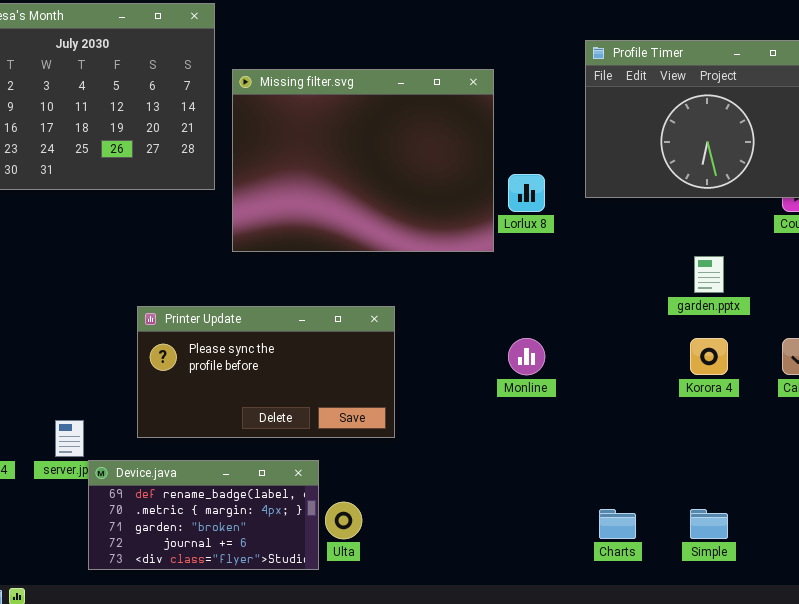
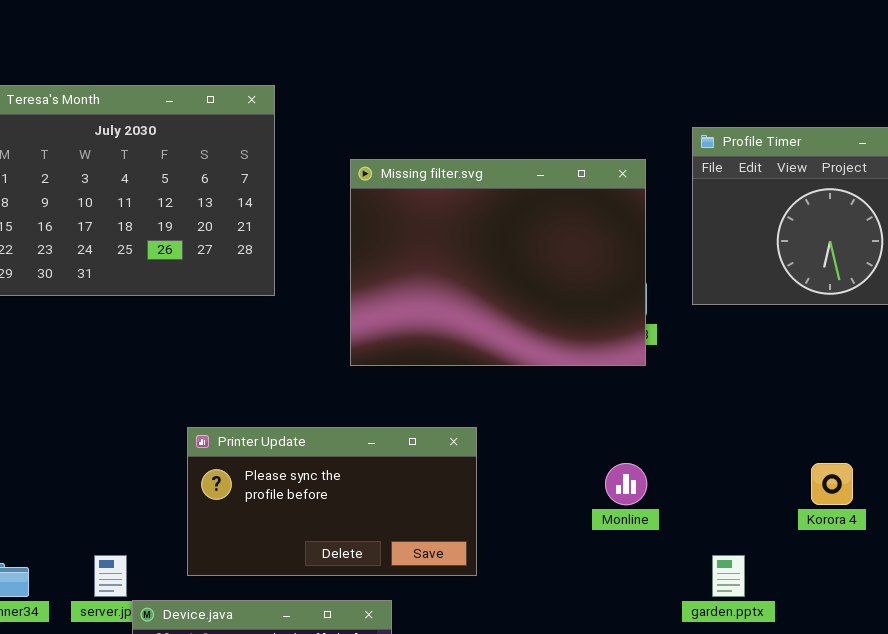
Missing filter.svg: [232,69,494,252] -> [350,159,646,366], moved
garden.pptx: [694,256,724,293] -> [712,555,745,597], moved

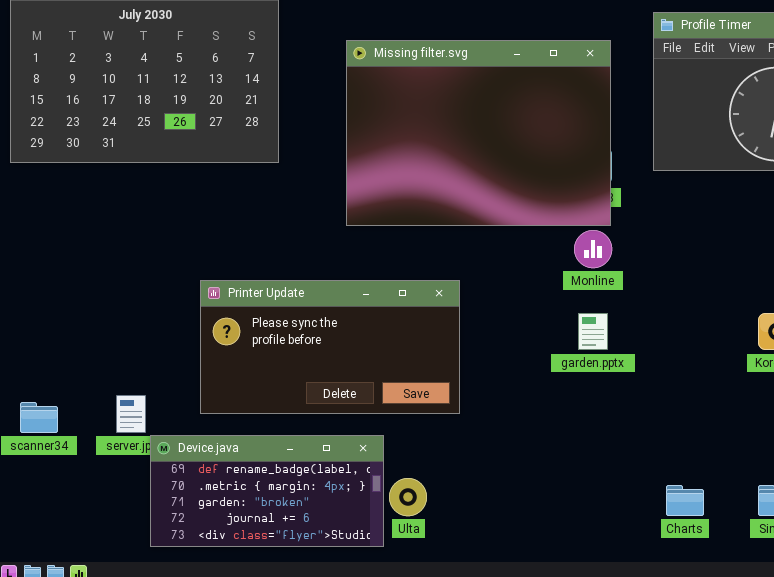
Monline: [605,463,647,505] -> [574,230,612,268], moved
garden.pptx: [712,555,745,597] -> [578,313,608,350], moved

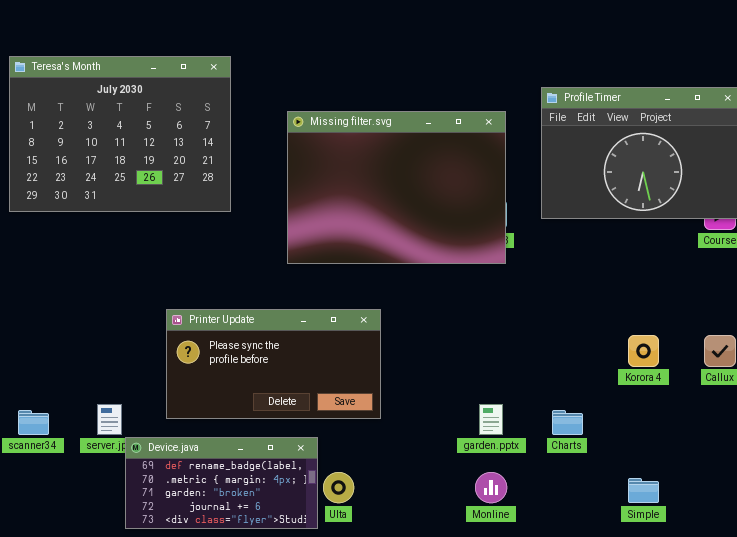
Monline: [574,230,612,268] -> [475,472,507,503], moved
garden.pptx: [578,313,608,350] -> [479,404,503,435], moved
Charts: [666,485,704,516] -> [552,410,583,435], moved

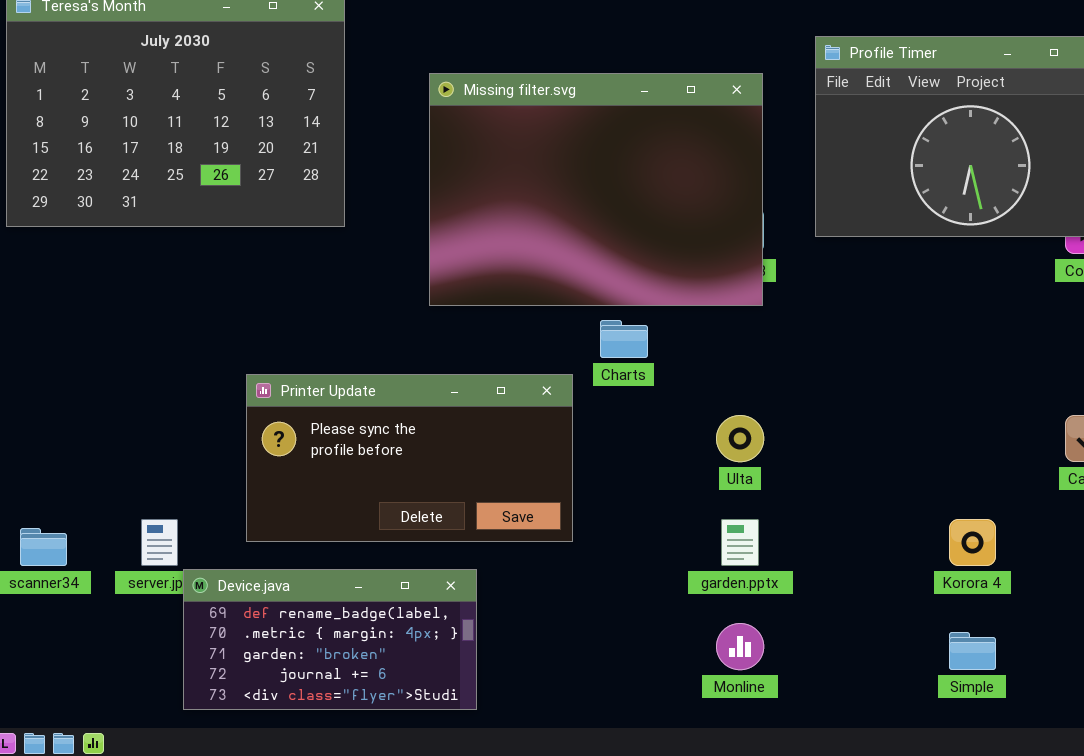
Korora 4: [628,335,659,367] -> [949,519,996,566], moved
Charts: [552,410,583,435] -> [600,320,648,358], moved
Ulta: [323,472,354,503] -> [716,415,764,462], moved

